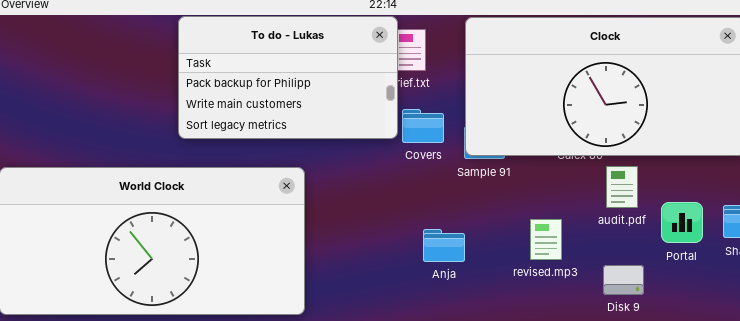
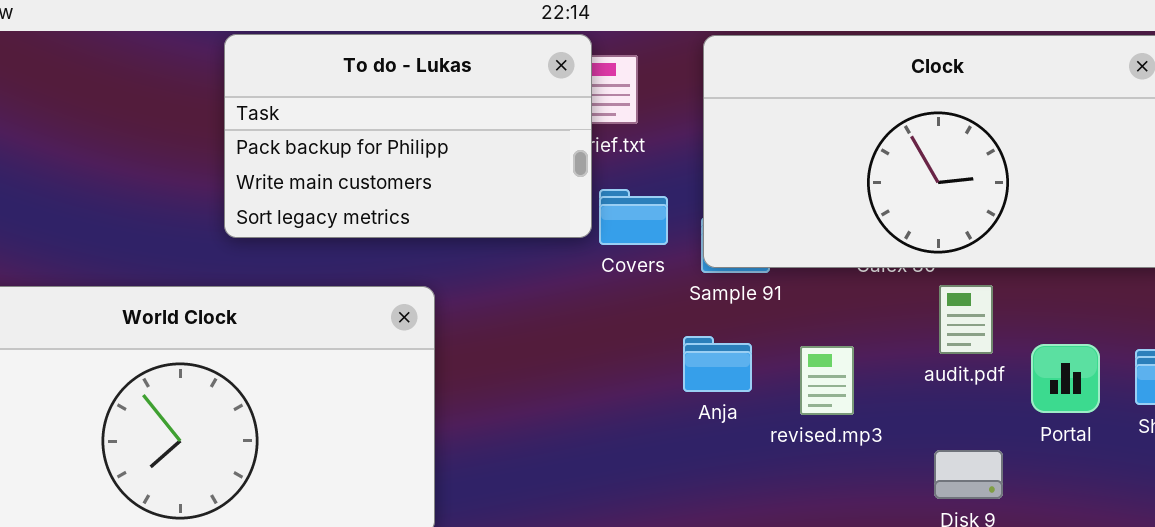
revised.mp3: [530,219,562,260] -> [800,346,854,415], moved
Anja: [423,229,465,262] -> [683,336,752,392], moved

